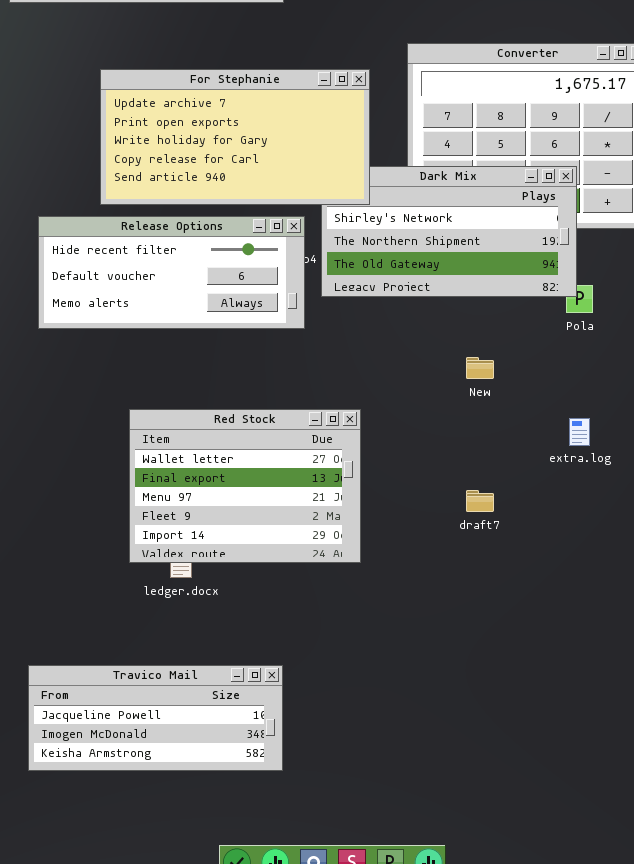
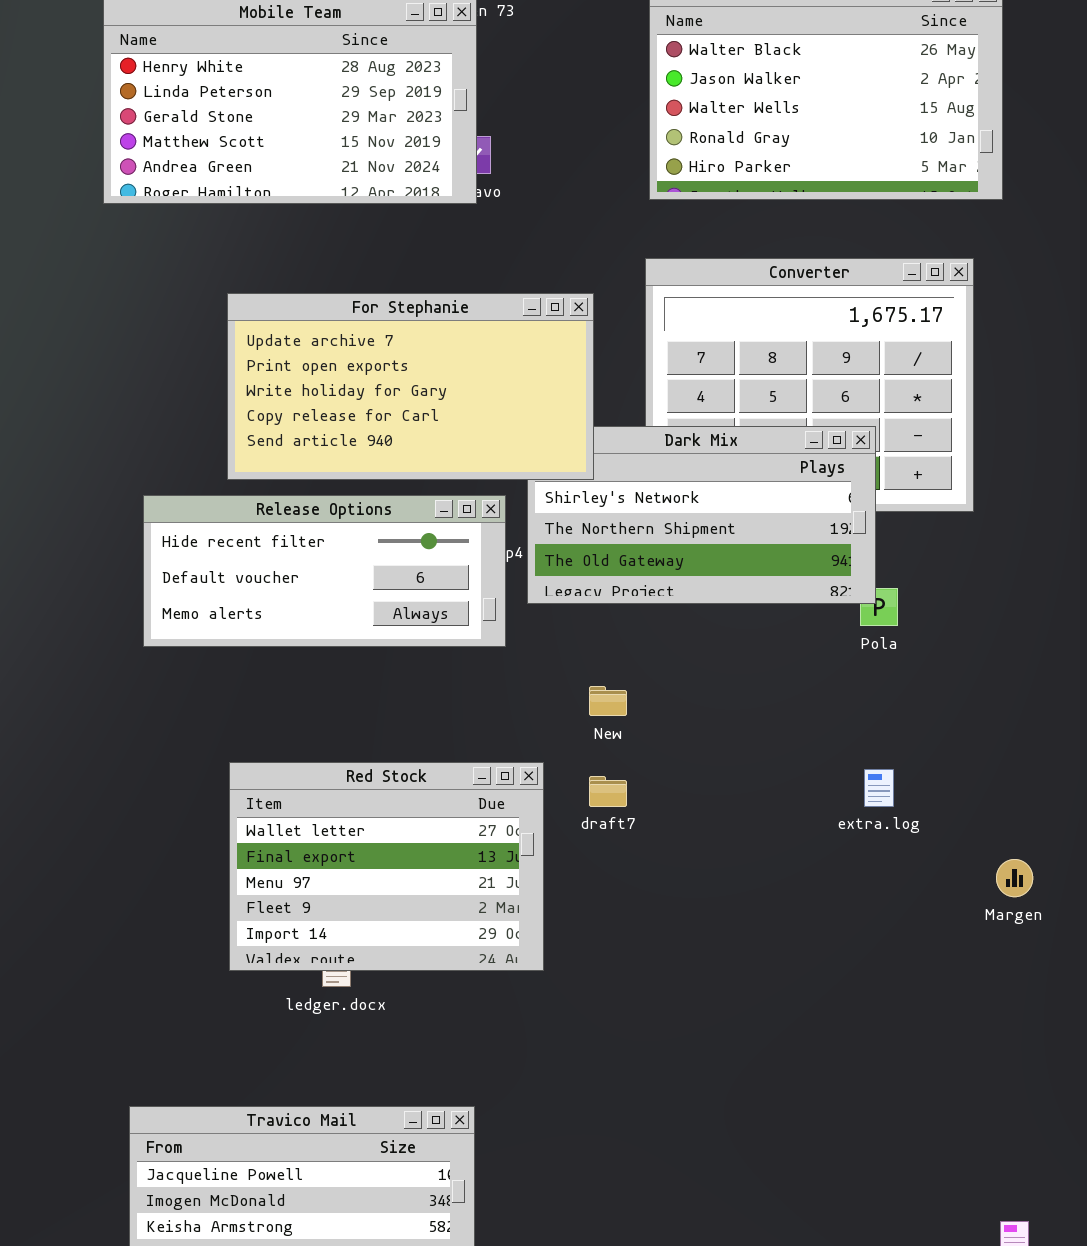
New: [466,357,494,379] -> [589,686,627,716], moved
Red Stock: [129,409,361,563] -> [229,762,544,971], moved
draft7: [466,490,494,512] -> [589,776,627,807], moved

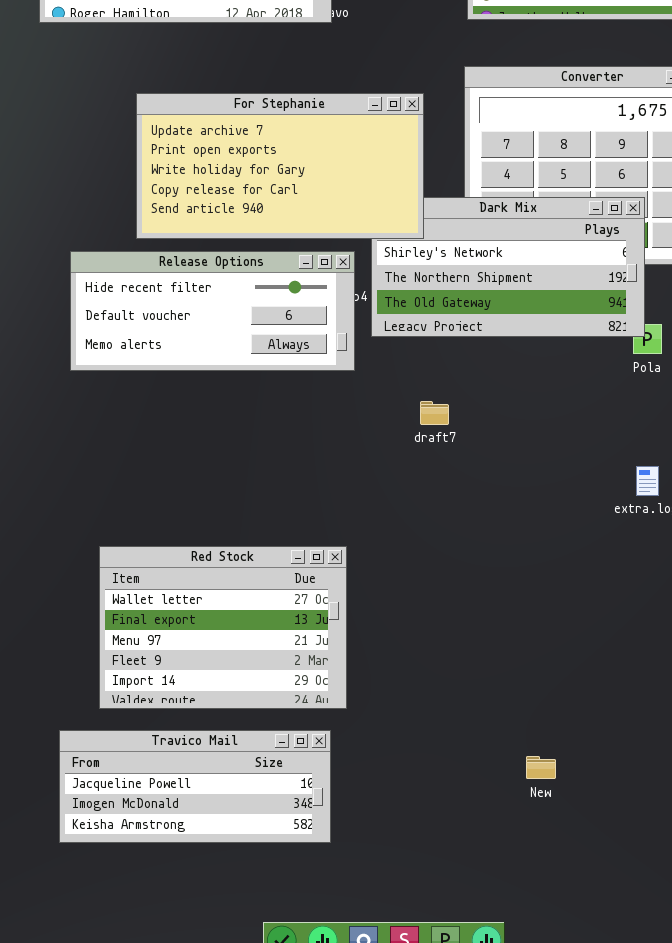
New: [589,686,627,716] -> [526,756,556,779], moved
Red Stock: [229,762,544,971] -> [99,546,347,709], moved
draft7: [589,776,627,807] -> [420,401,449,425], moved

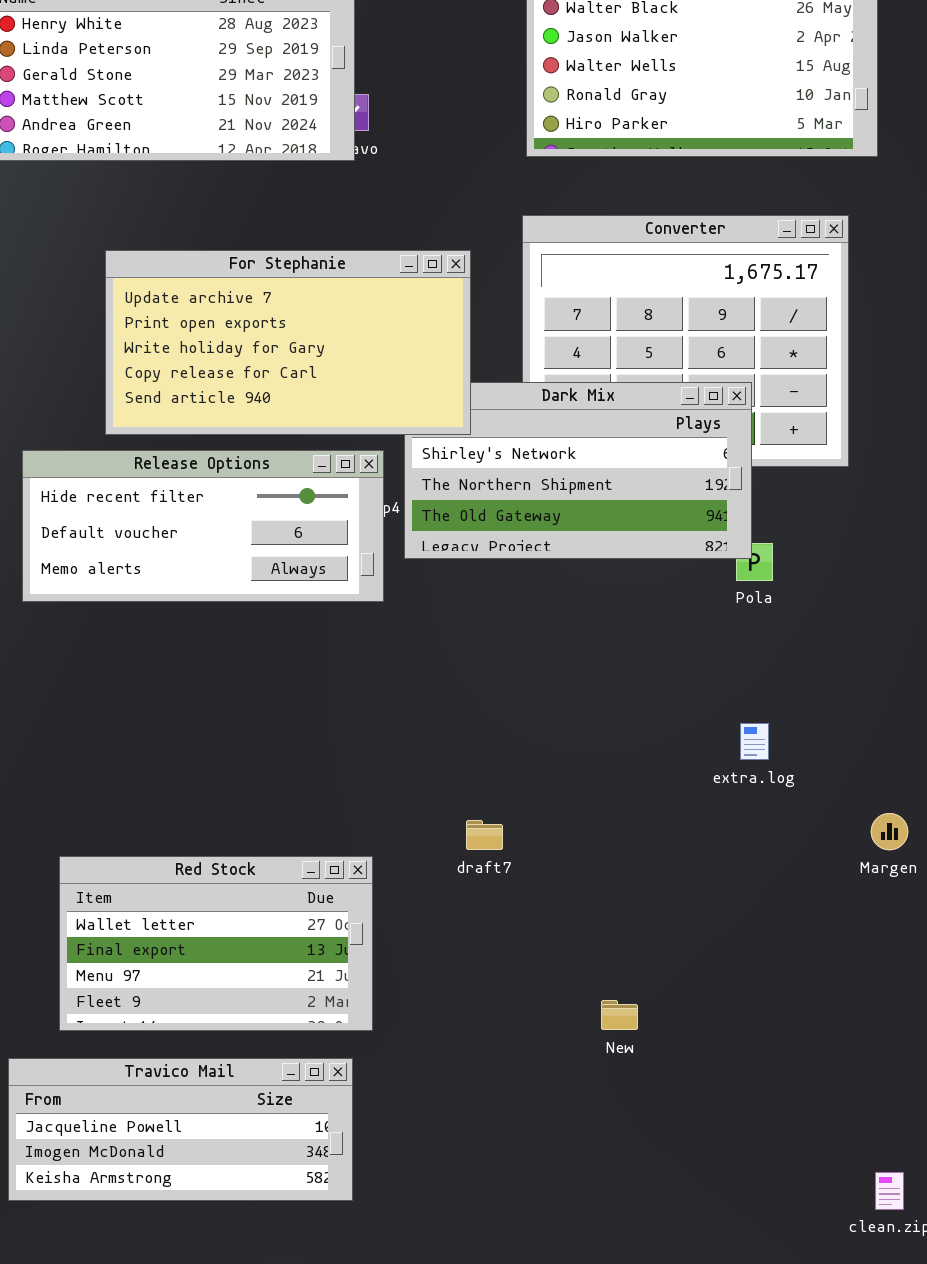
draft7: [420,401,449,425] -> [466,820,503,850], moved
Red Stock: [99,546,347,709] -> [59,856,373,1031], resized
New: [526,756,556,779] -> [601,1000,638,1030], moved

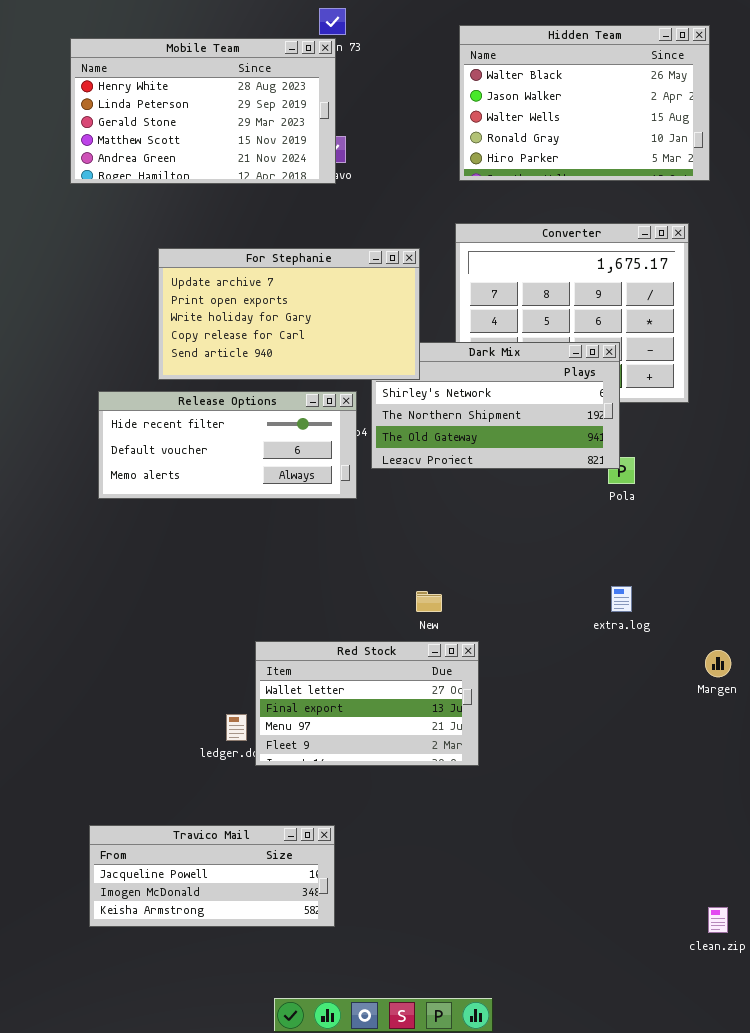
Red Stock: [59,856,373,1031] -> [255,641,479,766], moved
New: [601,1000,638,1030] -> [416,591,442,612], moved

